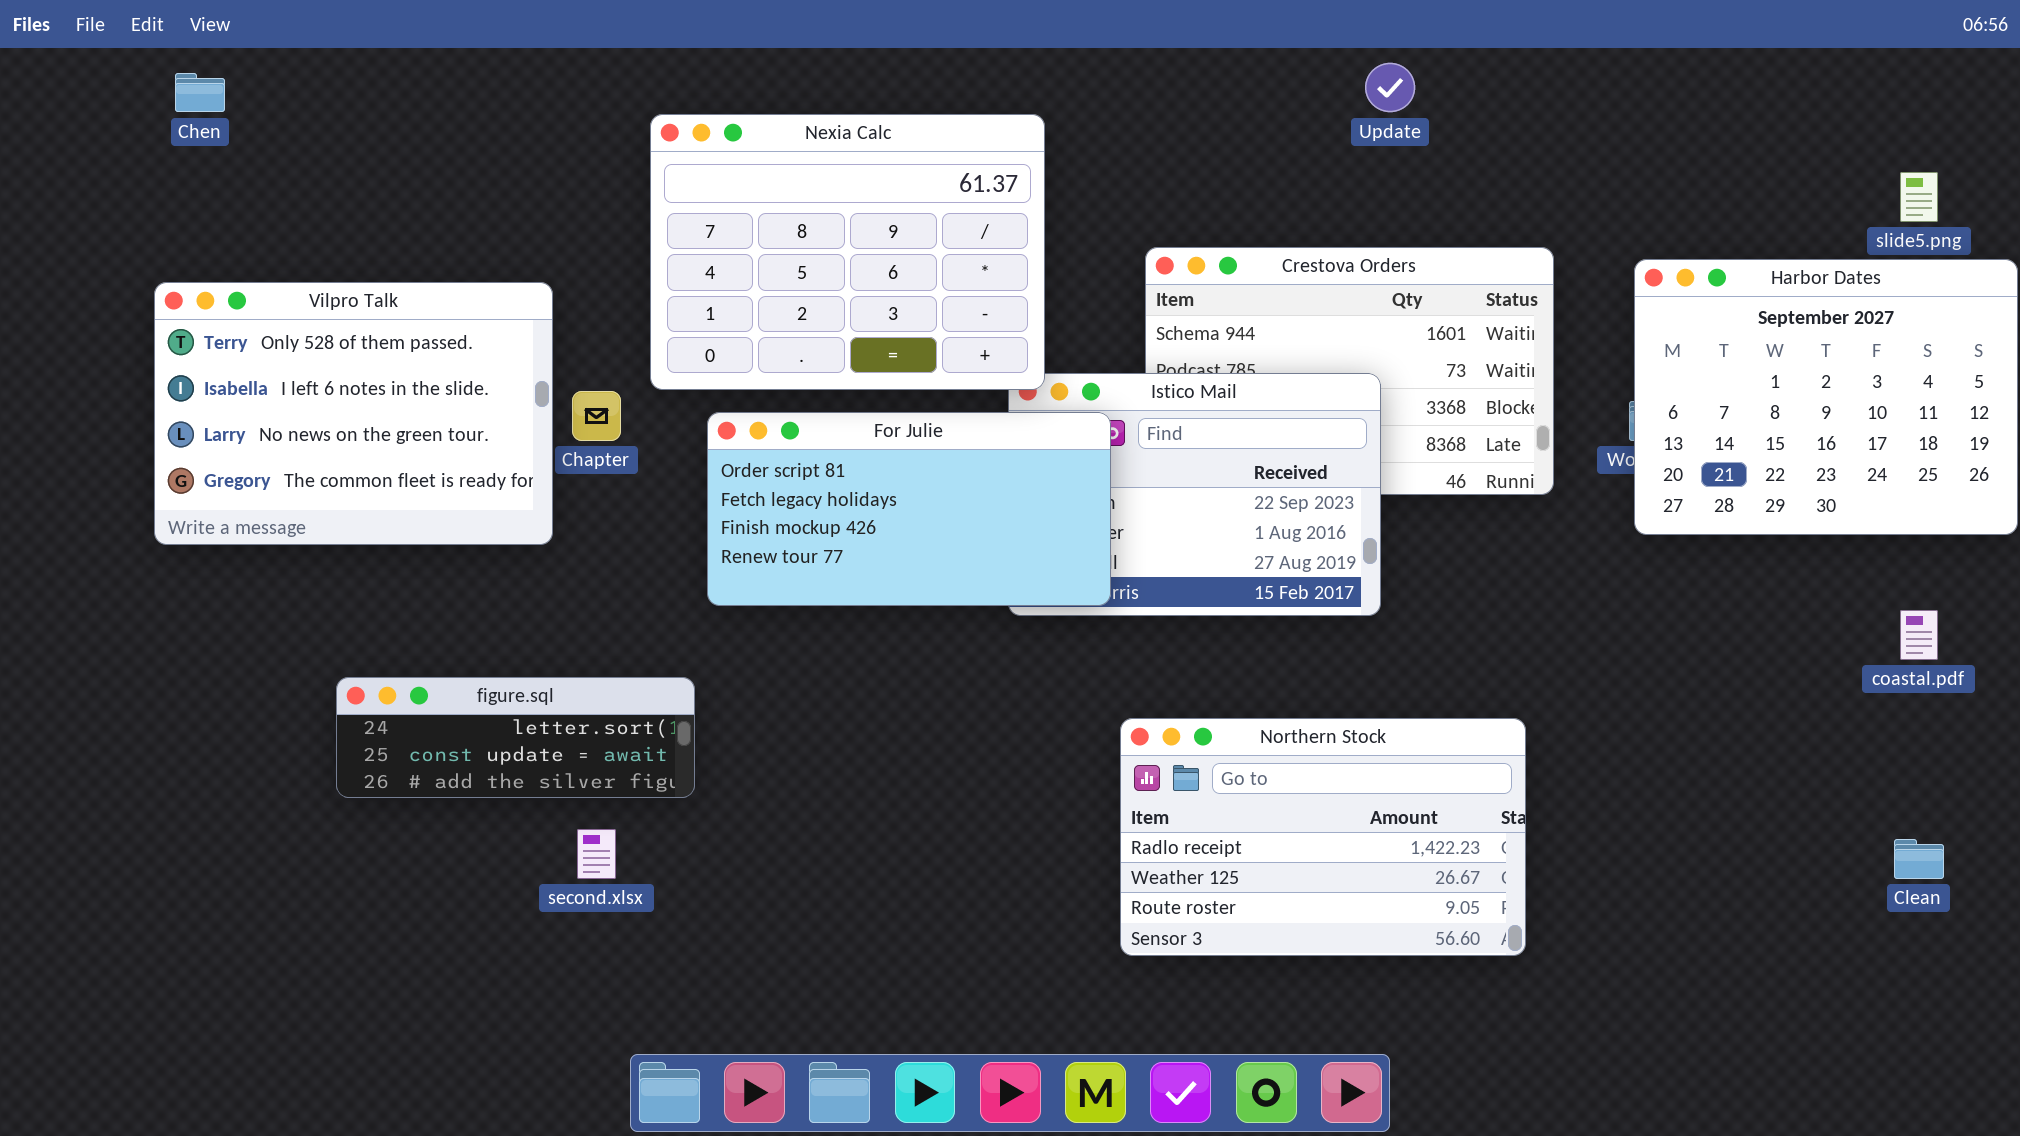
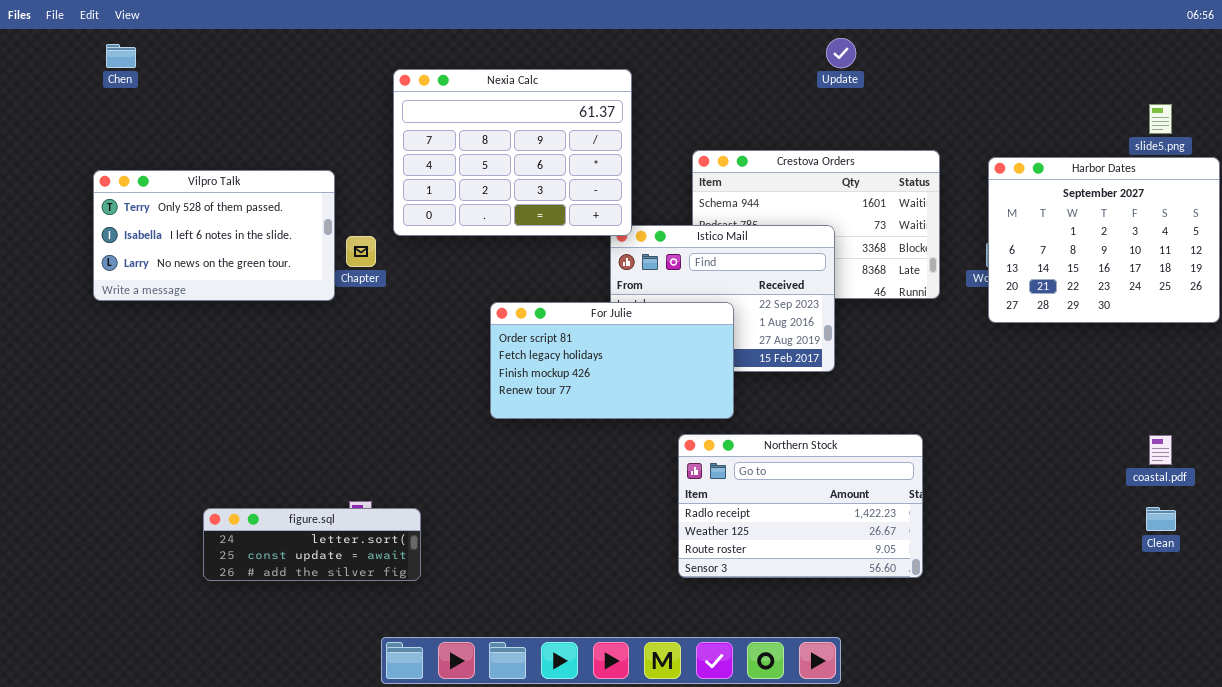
Vilpro Talk: [154,282,553,545] -> [93,170,335,301], resized
For Julie: [707,412,1111,606] -> [490,302,734,419], moved
coastal.pdf: [1900,610,1938,660] -> [1149,435,1172,465], moved
figure.sql: [336,677,695,798] -> [203,508,421,581], moved

